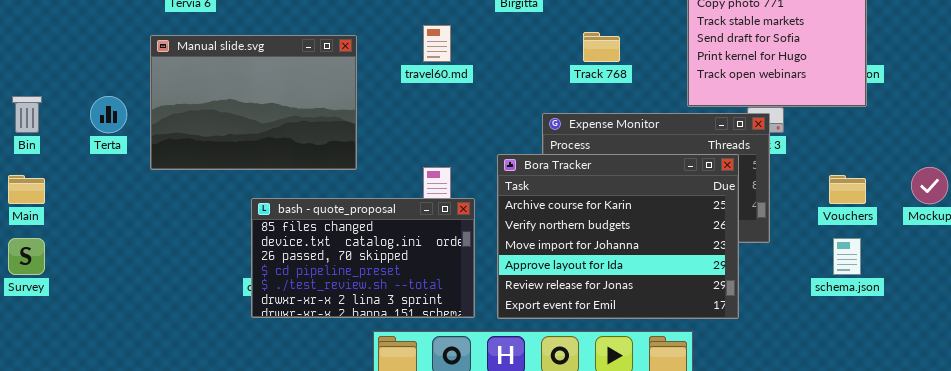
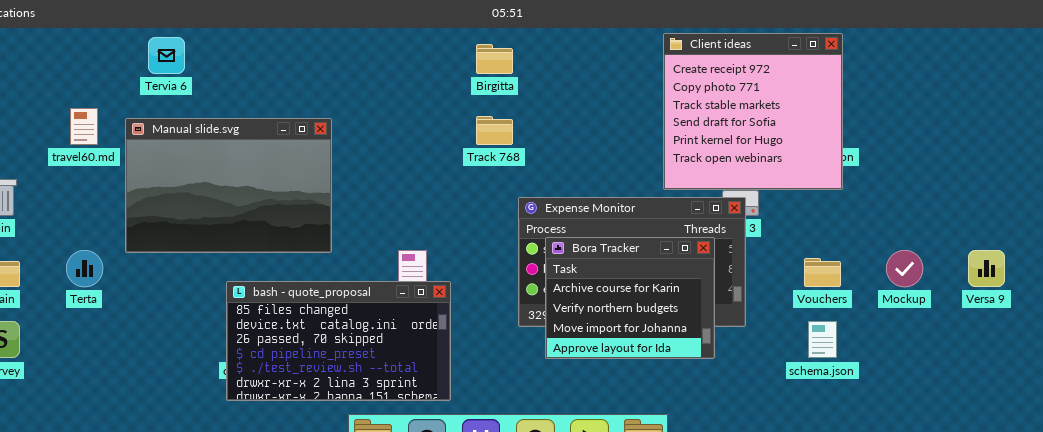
travel60.md: [423,25,451,62] -> [70,108,98,145], moved
Track 768: [583,32,620,62] -> [476,116,513,145], moved
Terta: [90,96,127,133] -> [66,250,103,287], moved
Bora Tracker: [497,154,739,319] -> [545,237,715,359], resized

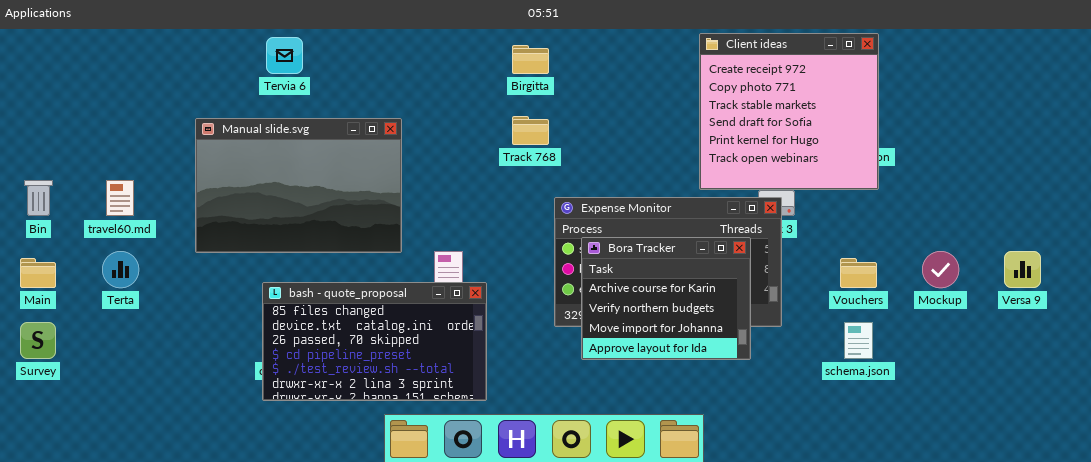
Tervia 6: [148,37,185,74] -> [266,37,303,74], moved
travel60.md: [70,108,98,145] -> [106,180,134,216], moved
Manual slide.svg: [125,118,332,253] -> [195,118,402,253], moved

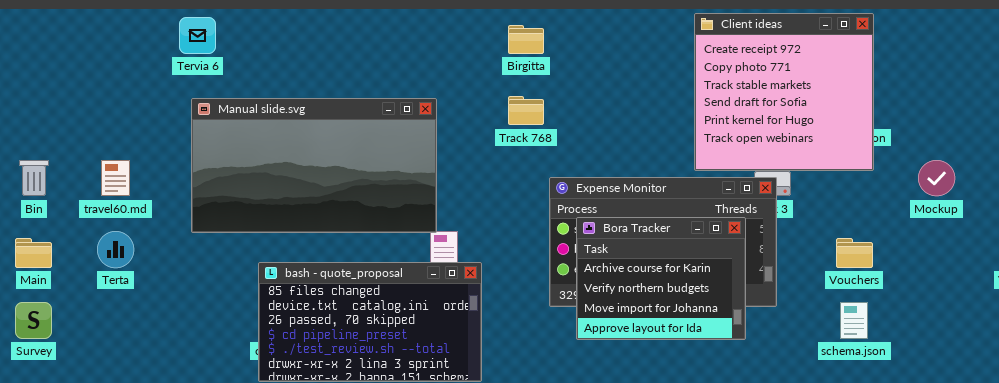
Tervia 6: [266,37,303,74] -> [179,17,216,54], moved
Manual slide.svg: [195,118,402,253] -> [191,98,437,233], resized
Mockup: [922,251,959,288] -> [918,160,955,196], moved

